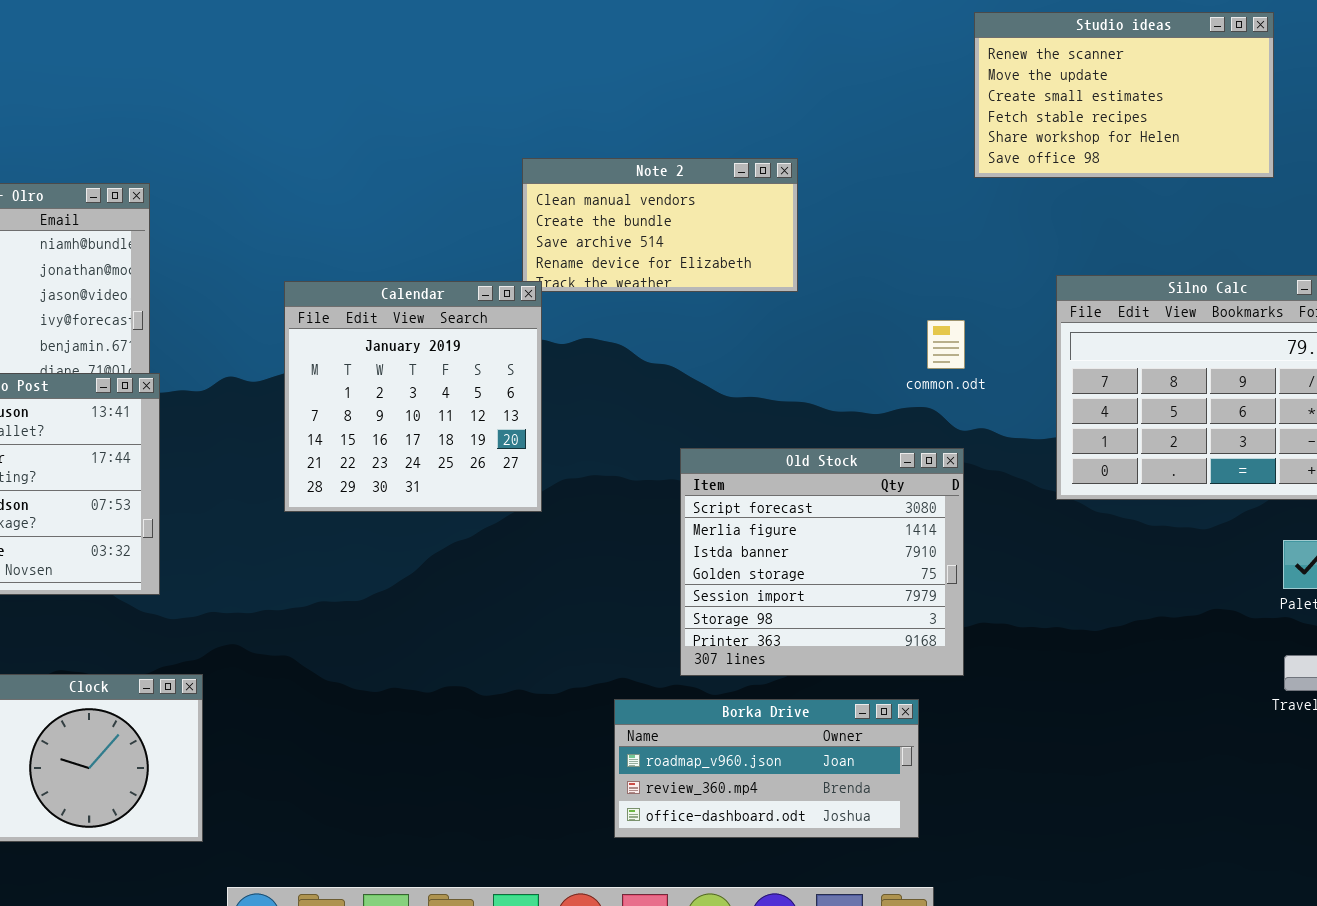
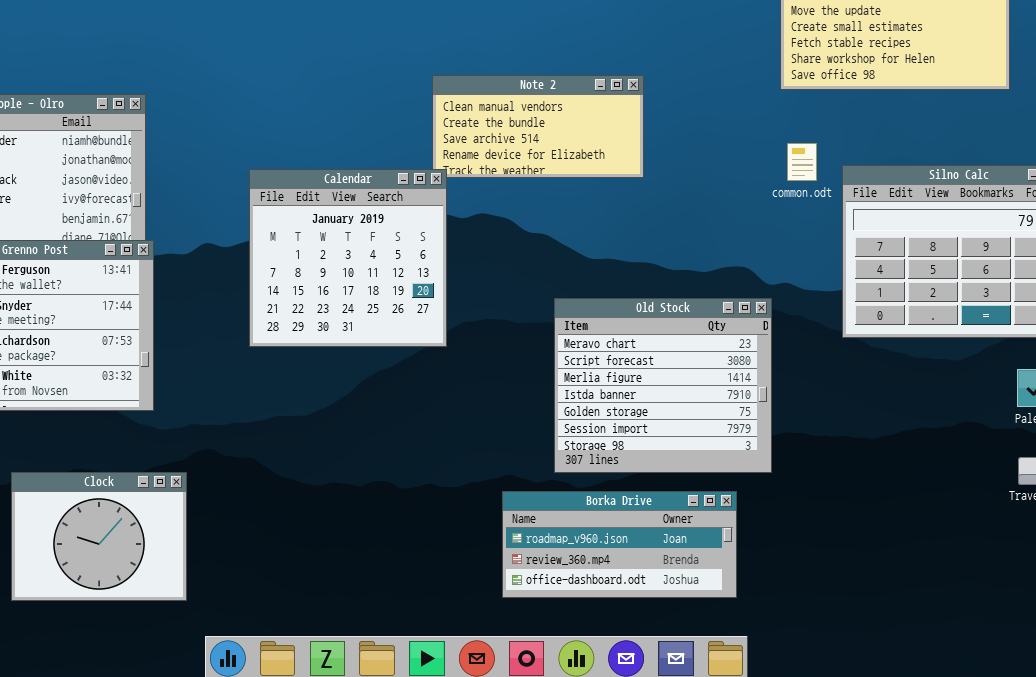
common.odt: [927,320,965,369] -> [787,143,817,181], moved
Old Stock: [680,448,964,676] -> [554,298,772,473], scrolled up 1 row

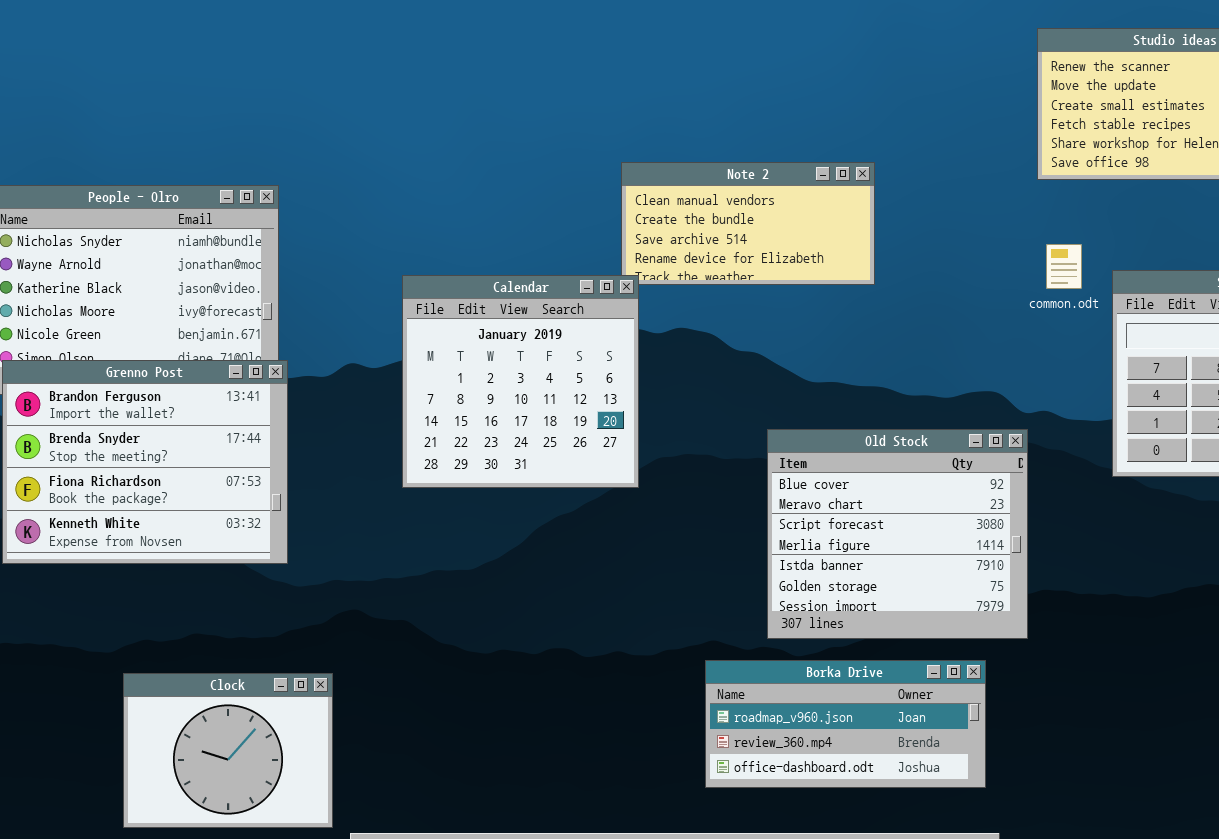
Old Stock: [554,298,772,473] -> [767,429,1028,639], scrolled up 1 row
Clock: [11,472,187,601] -> [123,673,333,828], moved

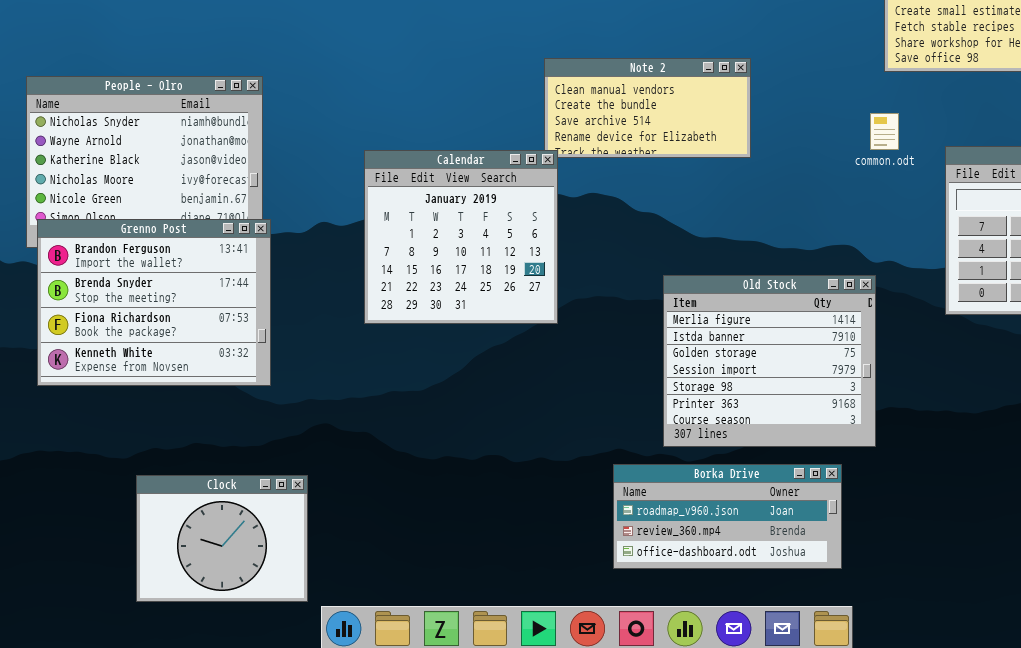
common.odt: [1046,244,1082,289] -> [870,113,899,150], moved
Old Stock: [767,429,1028,639] -> [663,275,876,447], scrolled down 3 rows

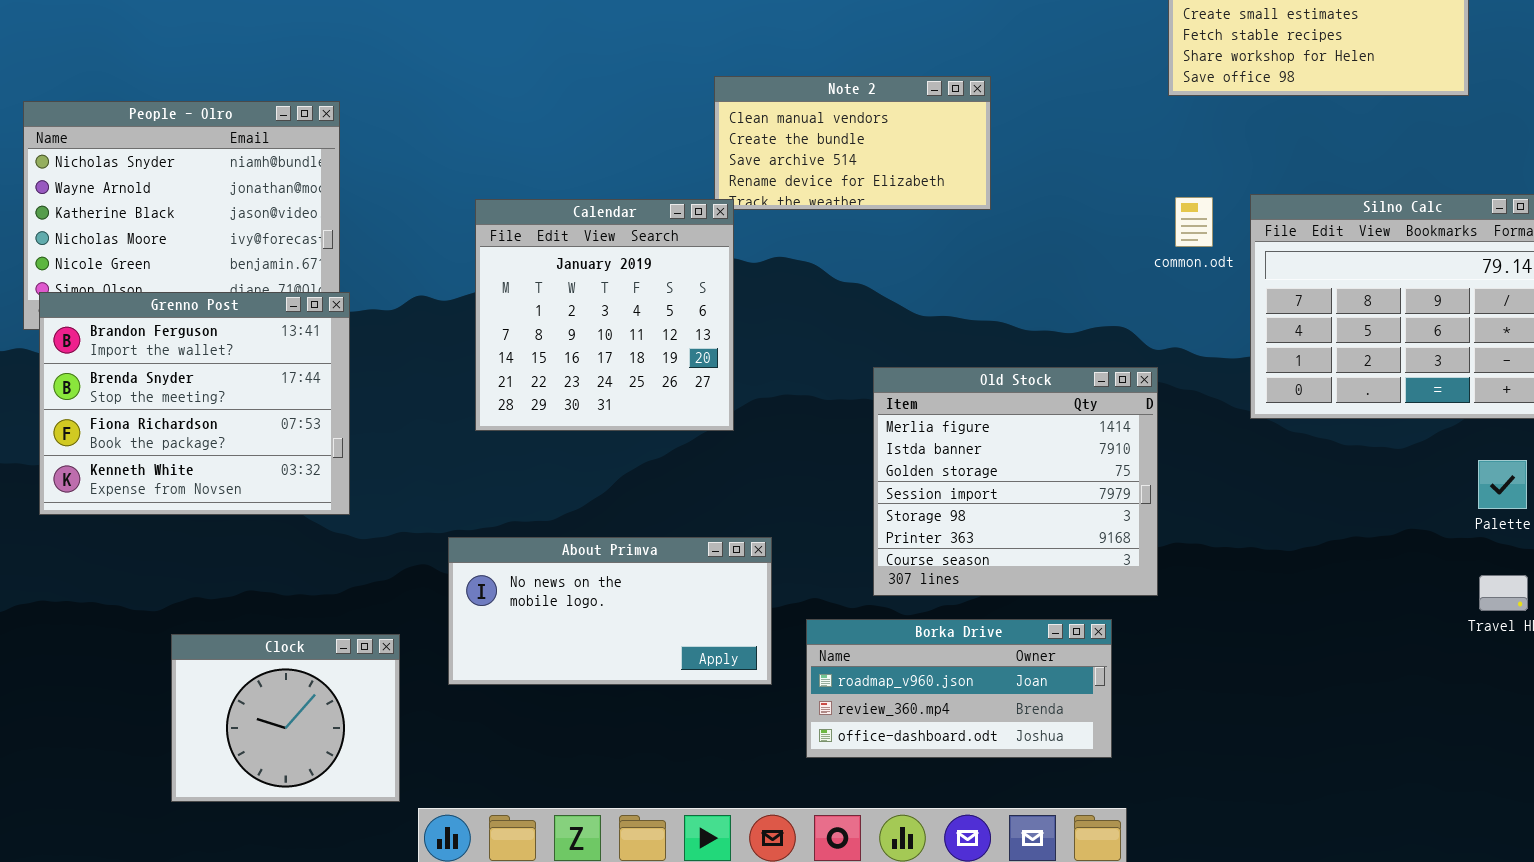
common.odt: [870,113,899,150] -> [1175,197,1213,247], moved
About Primva: none -> [448,537,772,685], opened

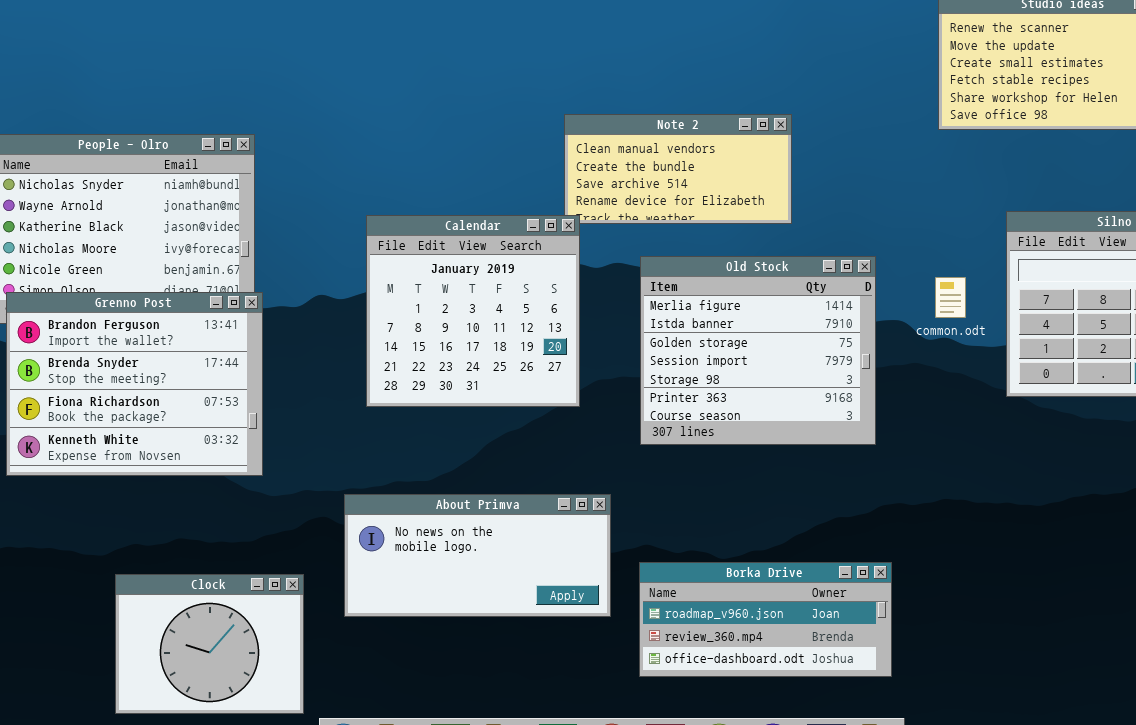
common.odt: [1175,197,1213,247] -> [935,277,966,318], moved
Old Stock: [873,367,1158,596] -> [640,256,876,445], moved

